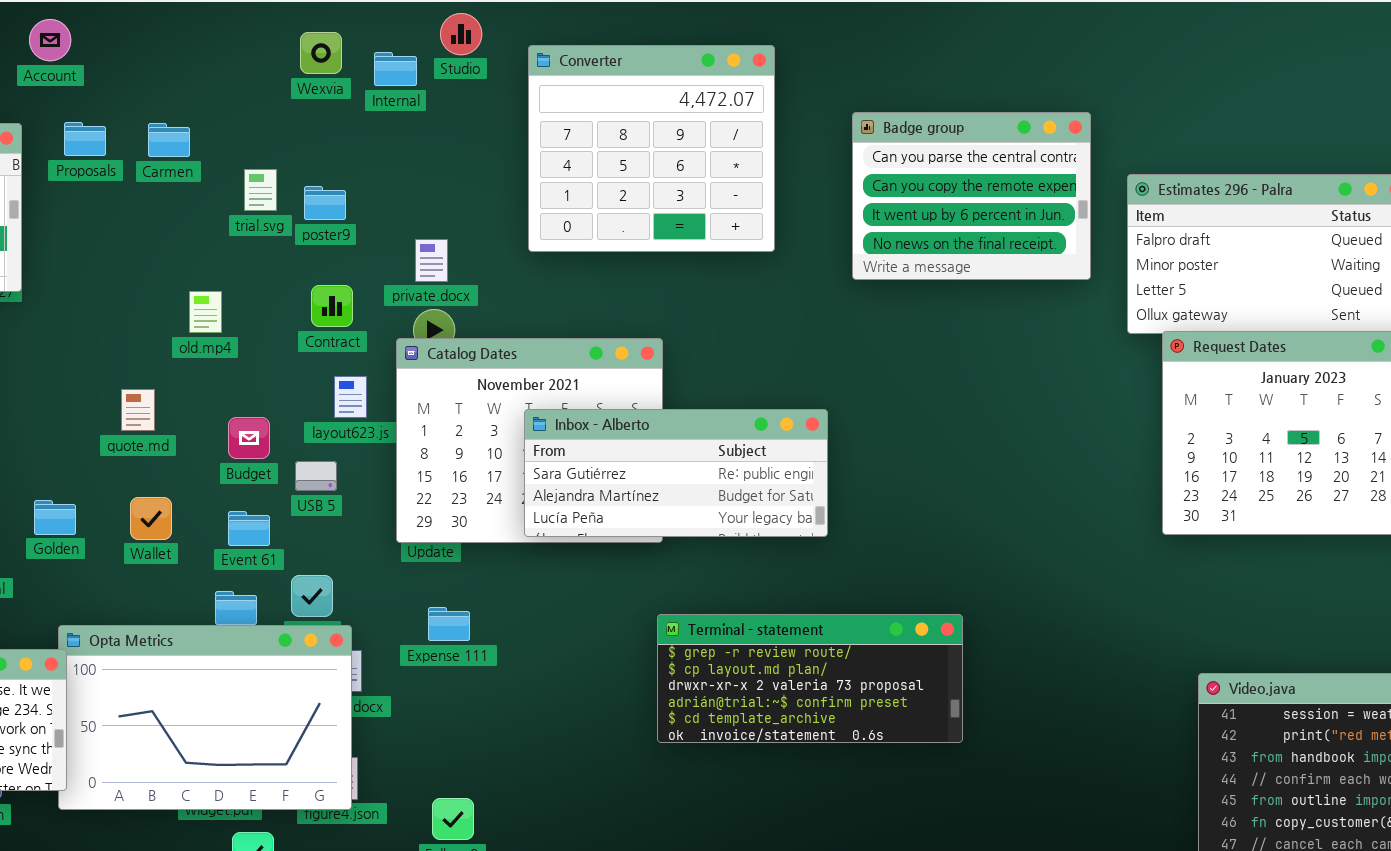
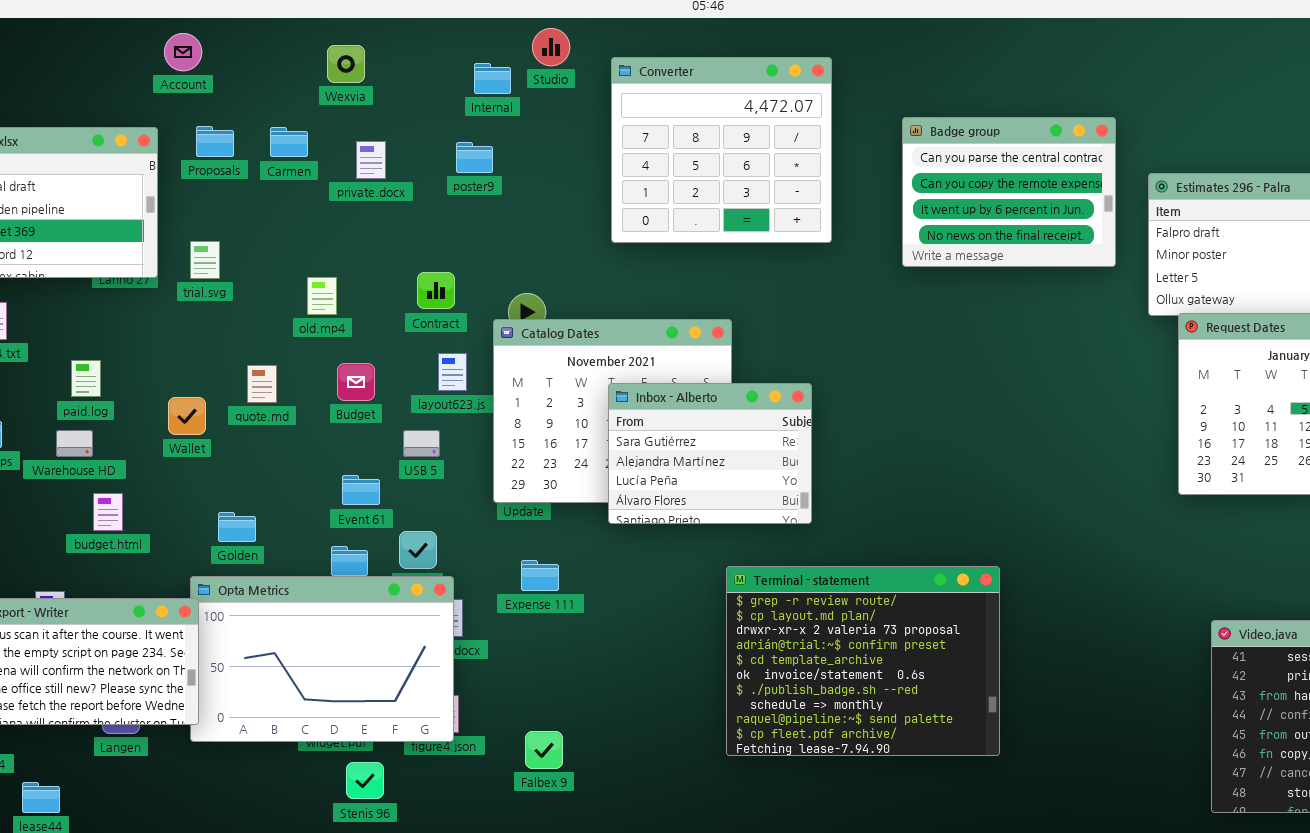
Wexvia: [300,32,342,74] -> [327,45,365,83], moved
trial.svg: [244,169,277,211] -> [190,241,220,279], moved
poster9: [304,186,346,220] -> [456,142,493,173], moved
private.docx: [415,239,448,282] -> [356,141,386,179], moved
Inbox - Alberto: [524,409,828,537] -> [608,383,812,524], resized
Budget: [228,417,270,459] -> [337,363,375,401], moved
Wallet: [130,497,172,540] -> [168,397,206,435], moved
Golden: [34,500,76,535] -> [218,512,256,542], moved
Terminal - statement: [657,614,963,743] -> [726,566,1000,756], resized

